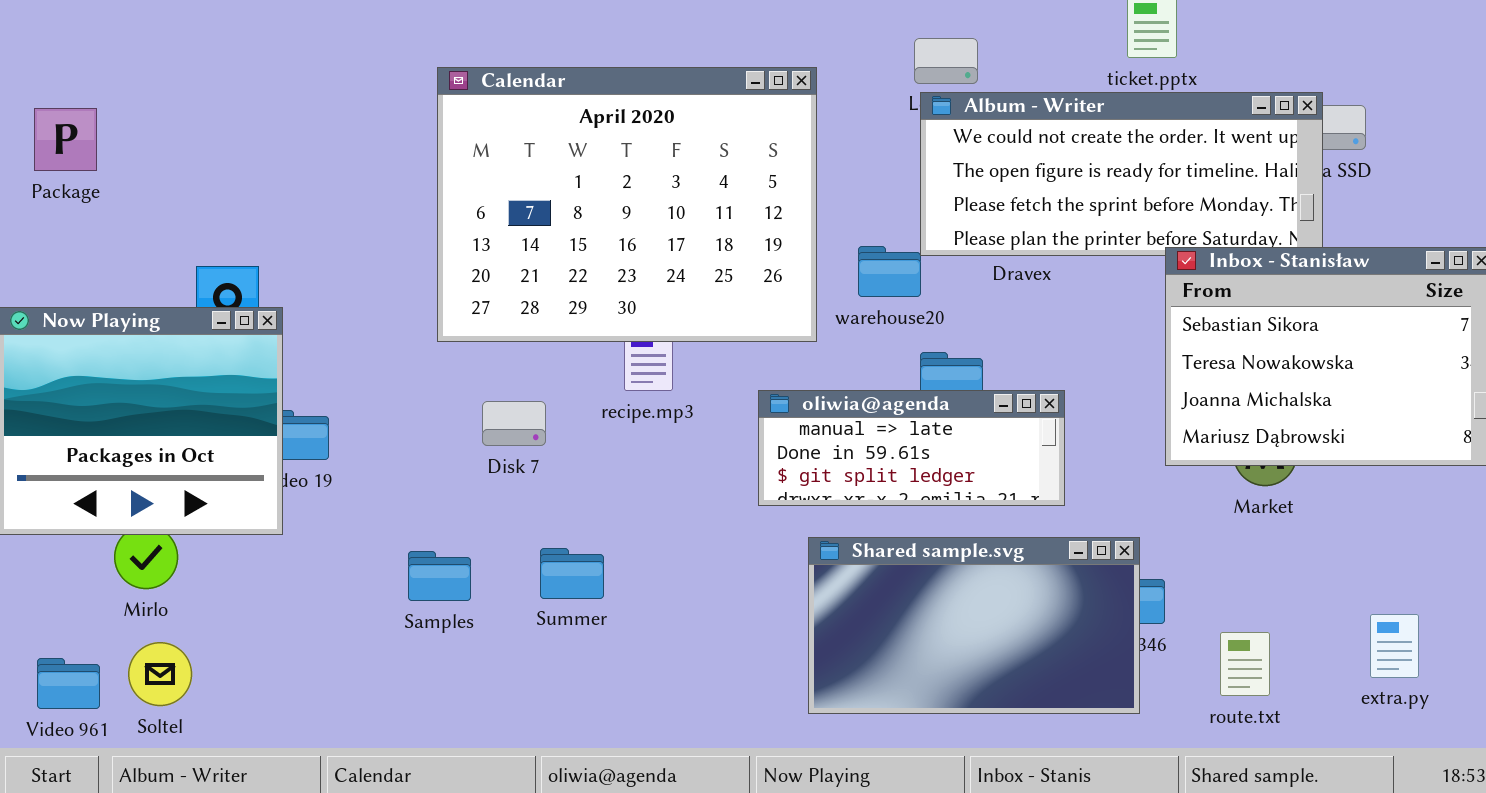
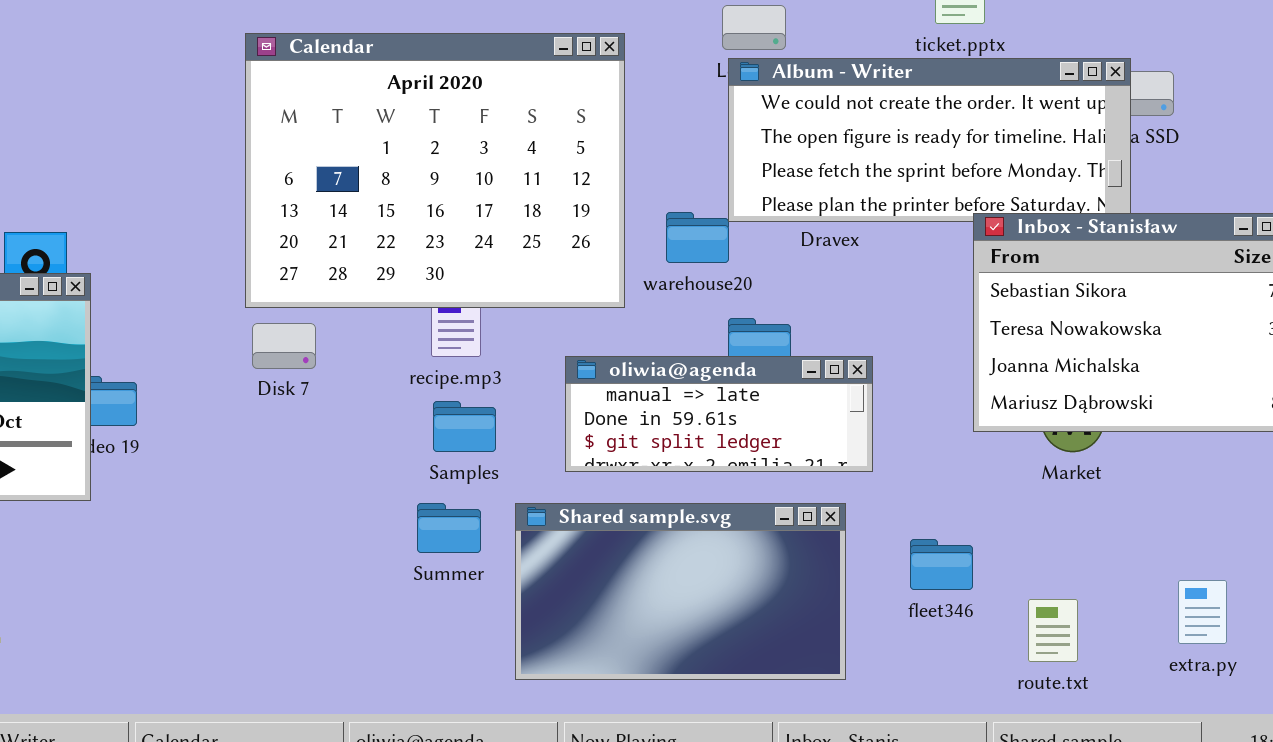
Disk 7: [482,401,546,446] -> [252,323,316,369], moved
Shared sample.svg: [808,537,1140,714] -> [515,503,846,680], moved
Summer: [540,548,604,599] -> [417,503,481,553], moved
Samples: [408,551,471,601] -> [433,401,496,452], moved

